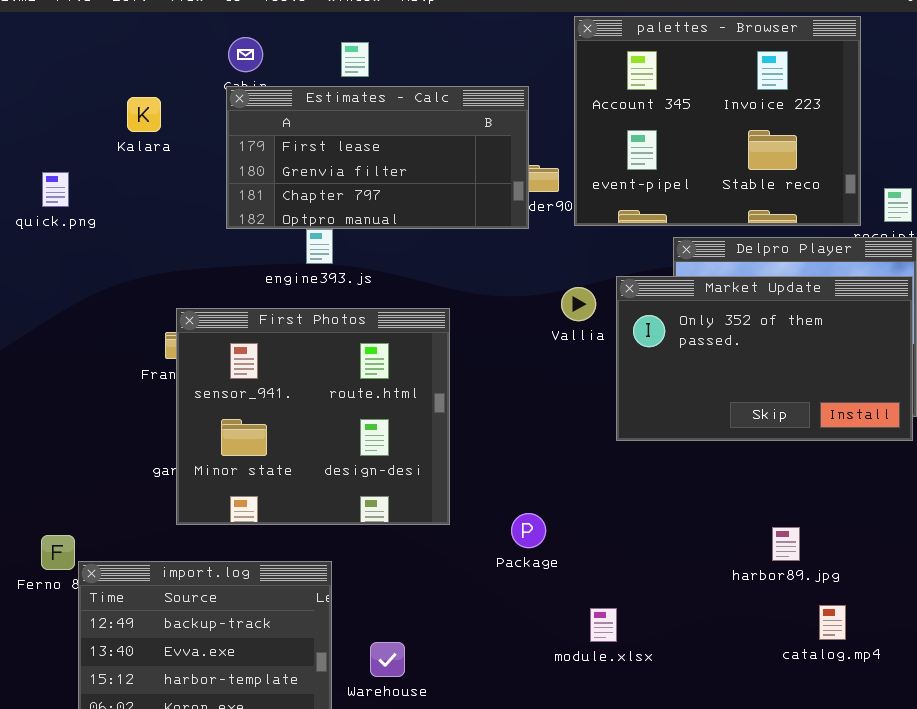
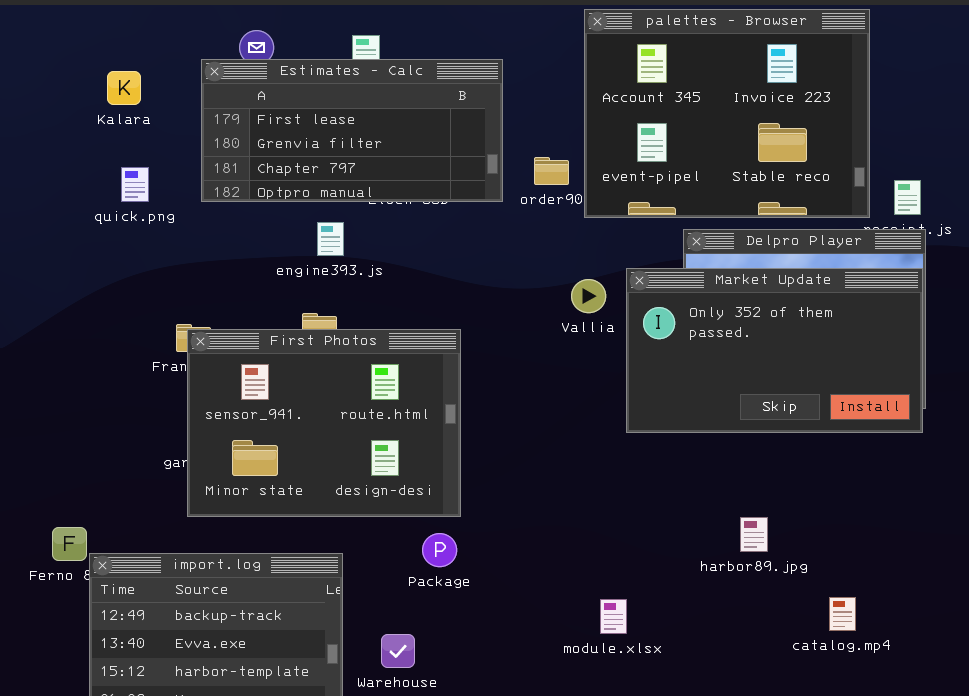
Estimates - Calc: [226,86,529,229] -> [201,59,503,202], moved
Kalara: [127,97,161,132] -> [107,71,141,105], moved
quick.png: [42,172,69,207] -> [121,167,149,202], moved
First Photos: [176,308,450,525] -> [187,329,461,517], resized
Package: [511,513,546,548] -> [422,533,457,567], moved
harbor89.jpg: [772,527,800,561] -> [740,517,768,552], moved

